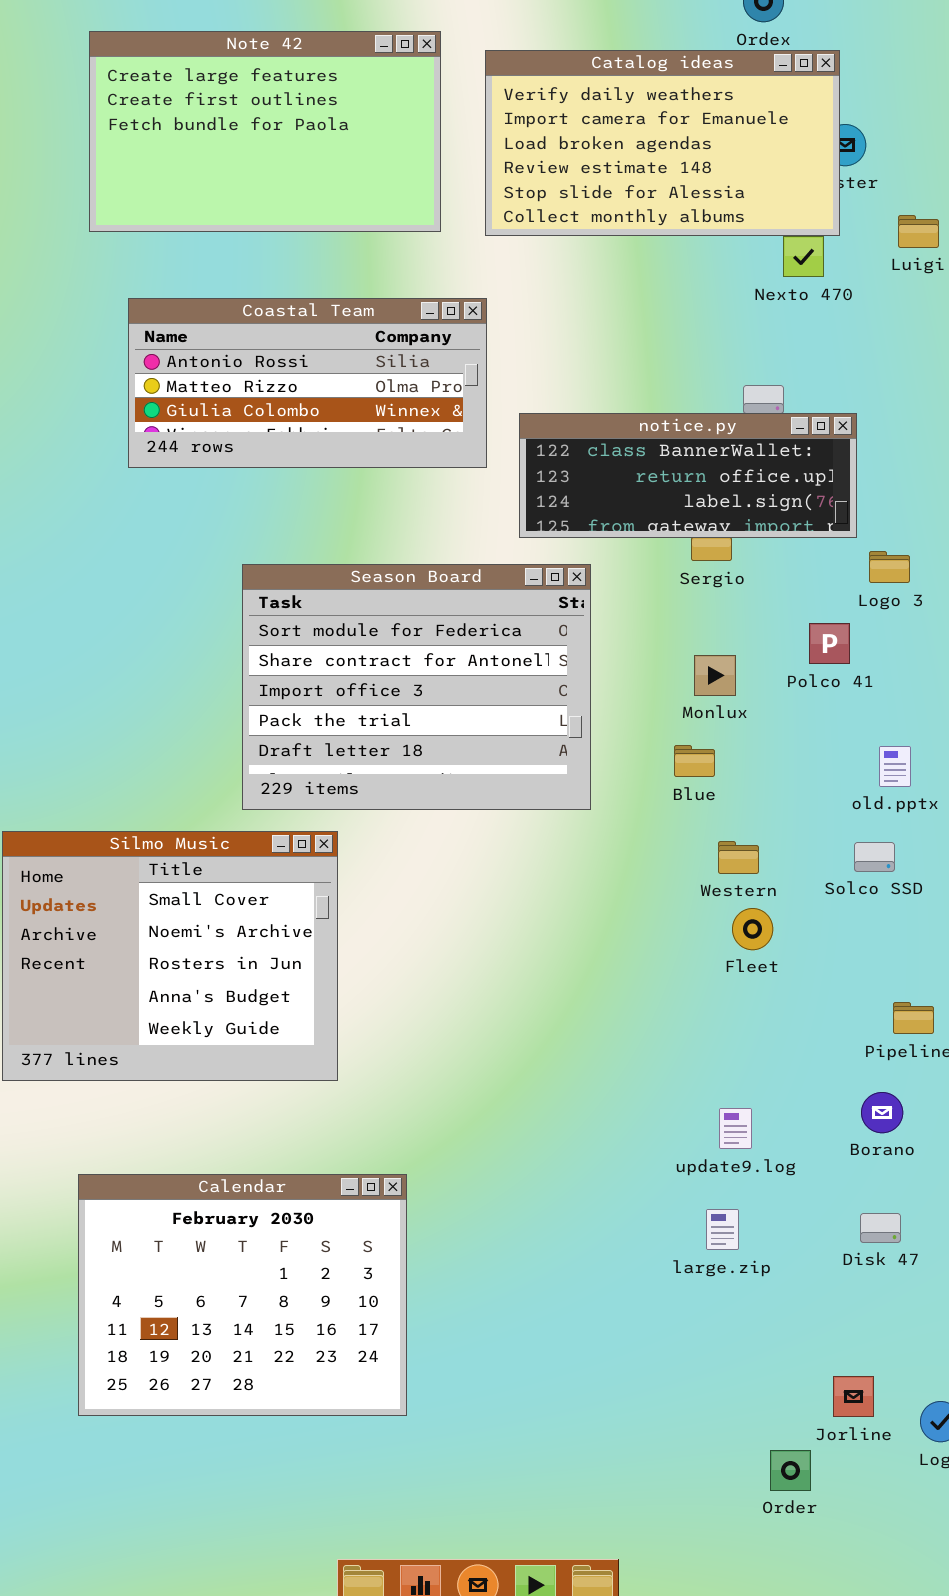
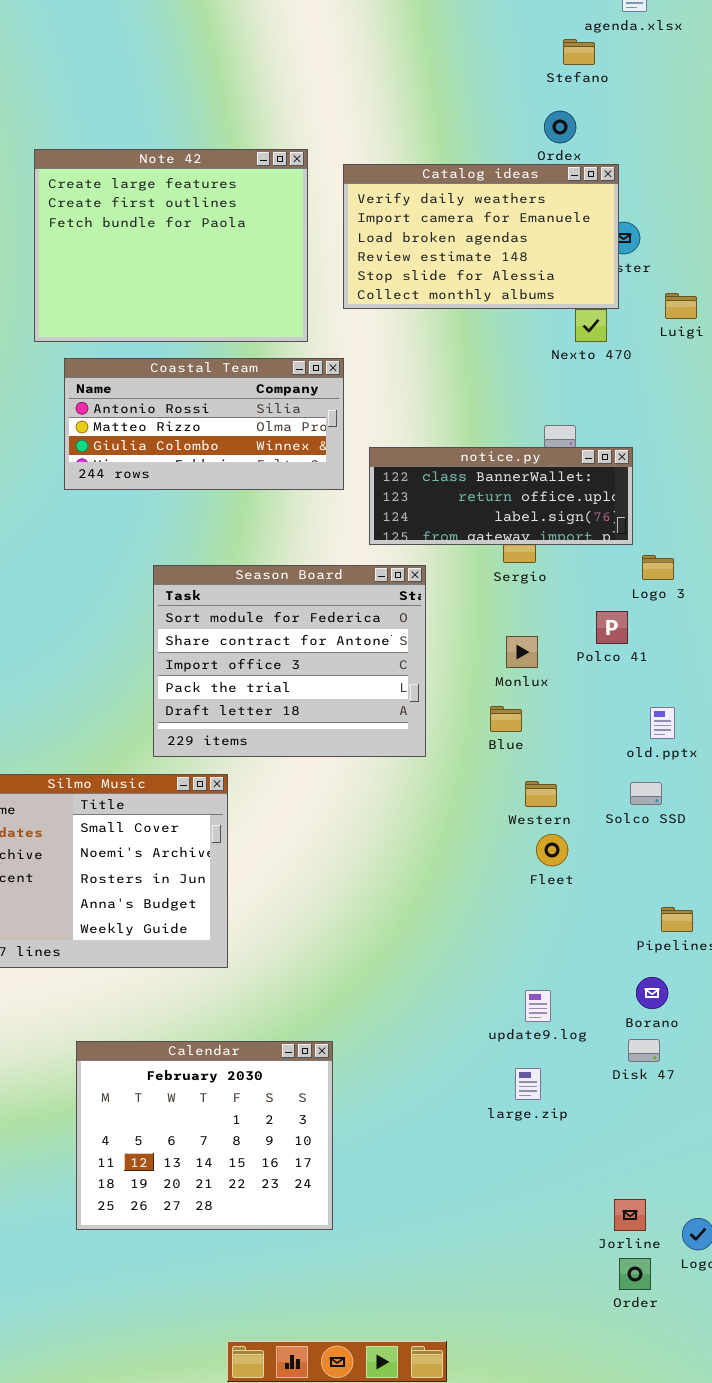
Note 42: [89,31,441,232] -> [34,149,308,342], resized
Calendar: [78,1174,407,1416] -> [76,1041,333,1230], moved
Disk 47: [860,1213,901,1243] -> [628,1039,660,1062], moved
Order: [770,1450,811,1491] -> [619,1258,651,1290], moved

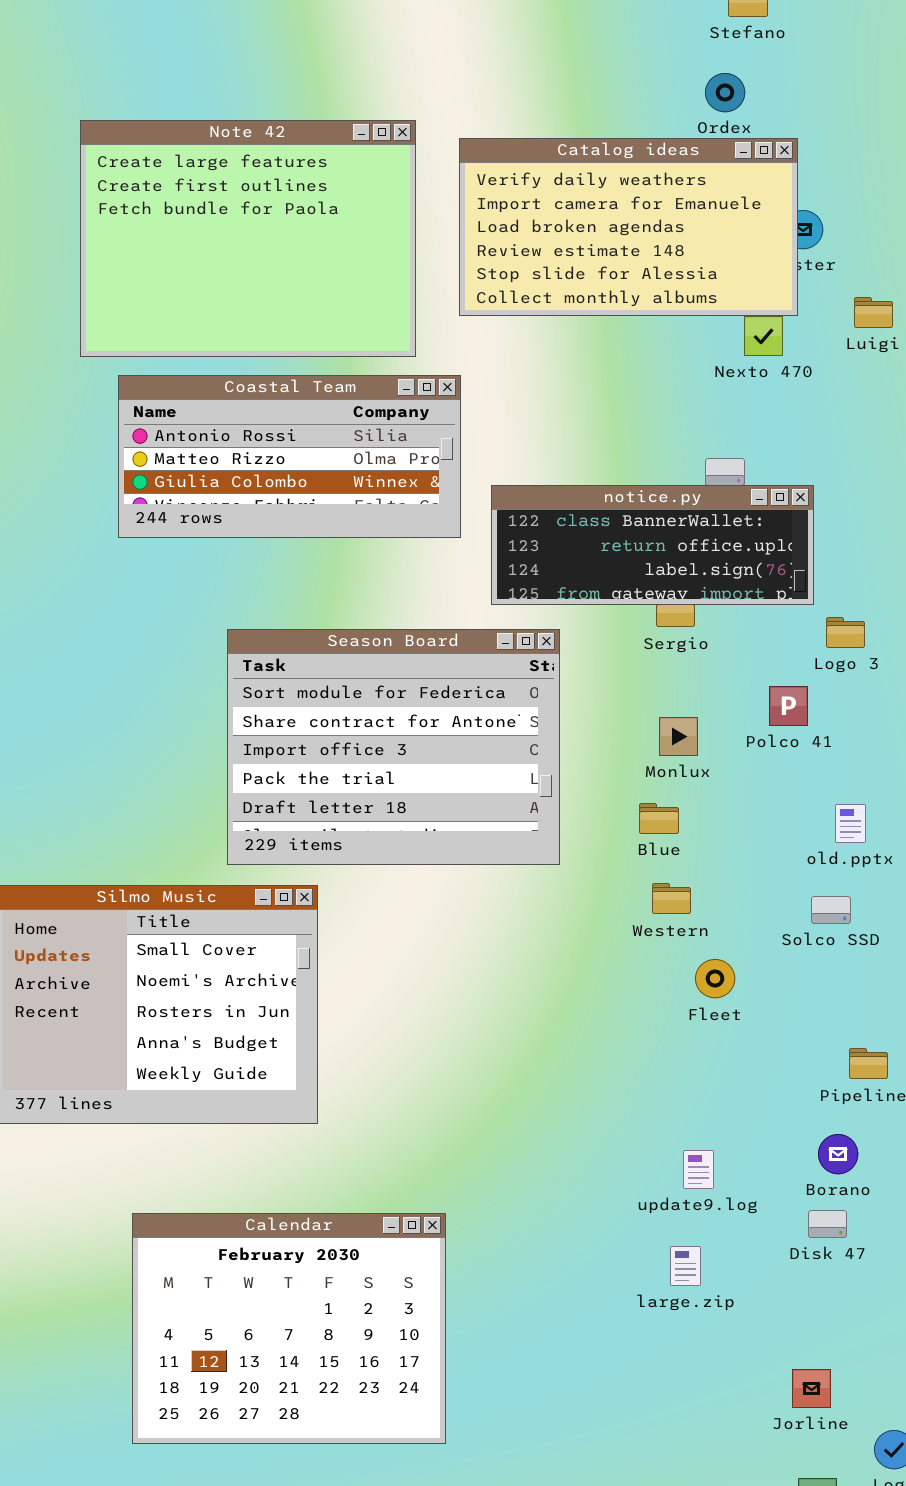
Western: [525,781,557,807] -> [652,883,691,914], moved
Jorline: [614,1199,646,1231] -> [792,1369,831,1408], moved

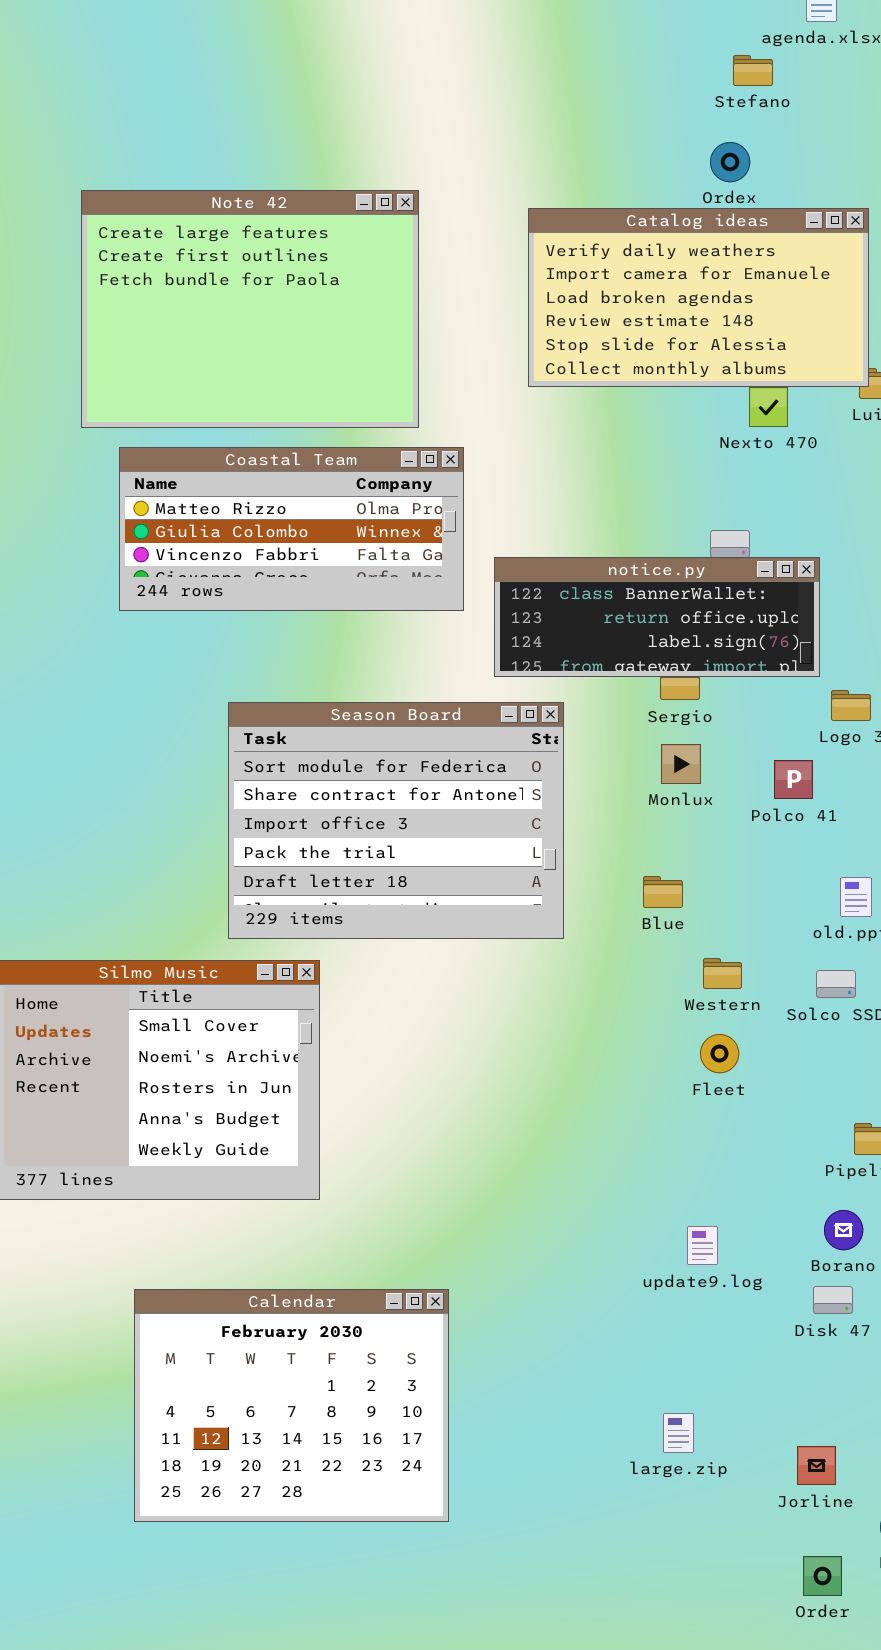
Catalog ideas: [459,138,798,316] -> [528,208,869,387], moved
Coastal Team: [118,375,461,538] -> [119,447,464,611], scrolled down 1 row
Monlux: [659,717,698,756] -> [661,744,701,784], moved
Western: [652,883,691,914] -> [703,958,742,989], moved
large.zip: [670,1246,701,1286] -> [663,1413,694,1453], moved

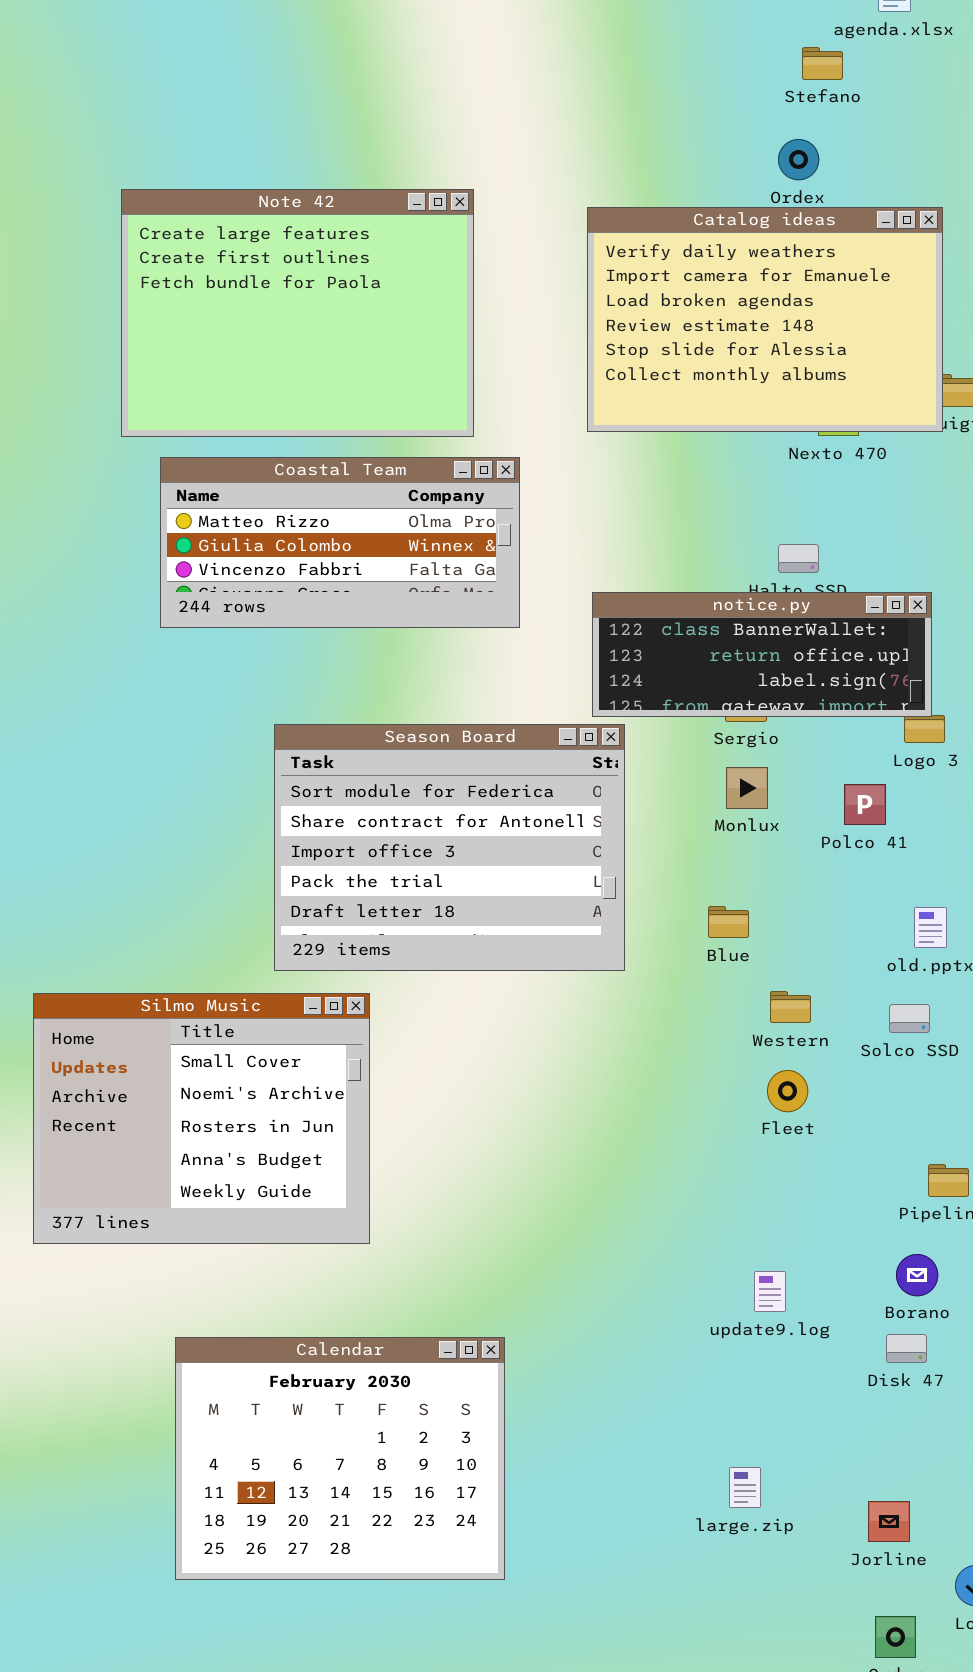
Catalog ideas: [528,208,869,387] -> [587,207,943,432], resized
notice.py: [494,557,820,677] -> [592,592,932,717], moved

